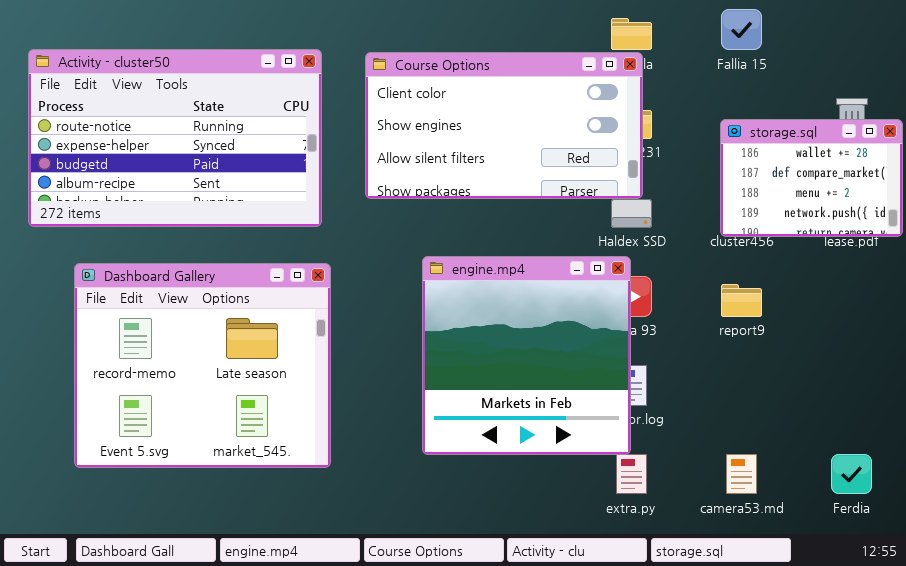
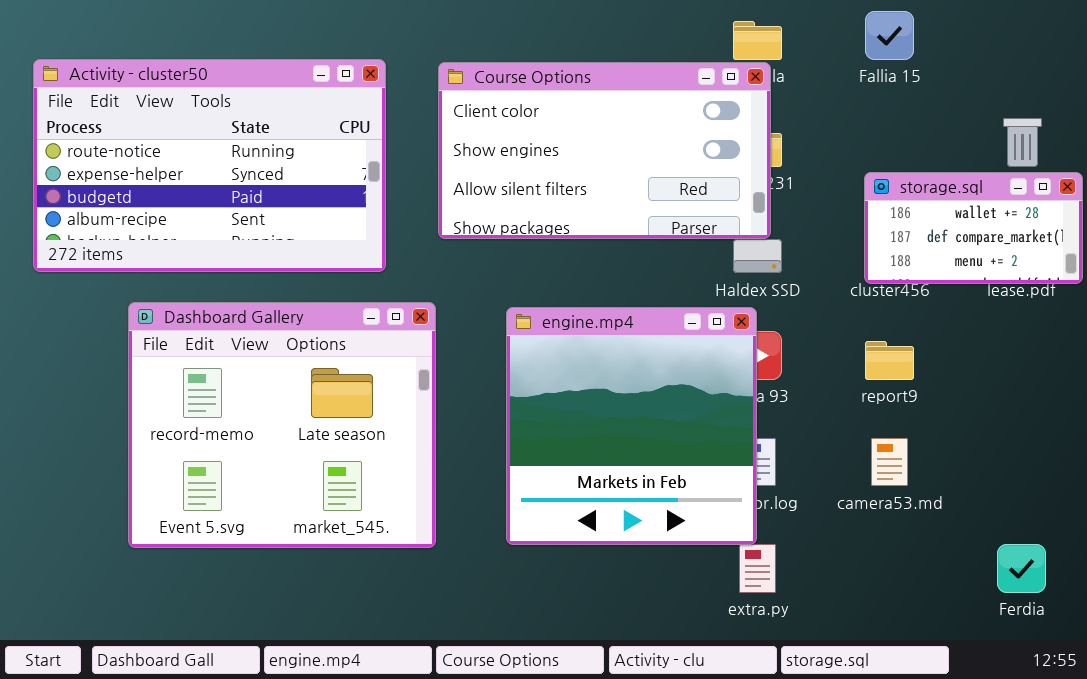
storage.sql: [720,119,903,237] -> [864,172,1083,284], resized
Dashboard Gallery: [74,263,331,468] -> [128,302,436,548], moved
camera53.md: [726,454,757,494] -> [871,438,908,486], moved

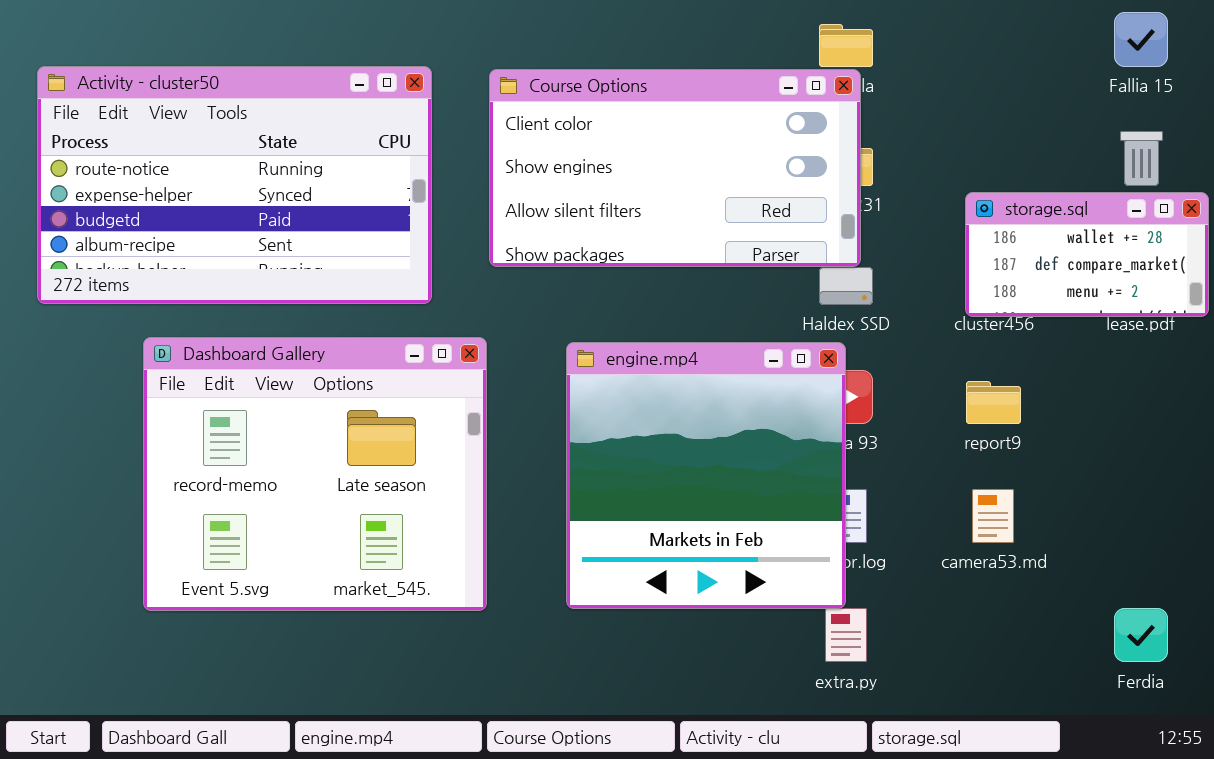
Fallia 15: [865,11,914,60] -> [1114,12,1168,67], moved

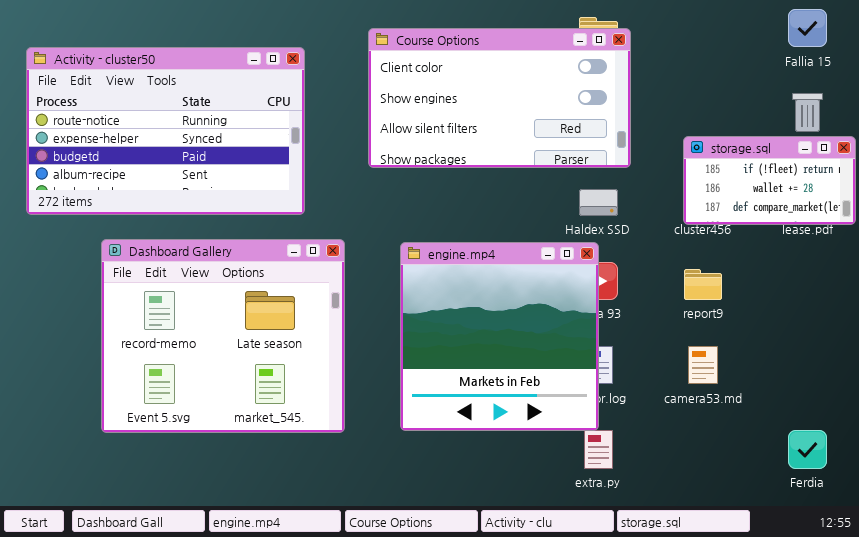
Course Options: [489,69,861,267] -> [368,28,631,168], moved
storage.sql: [965,192,1209,317] -> [683,136,856,225], scrolled up 1 row

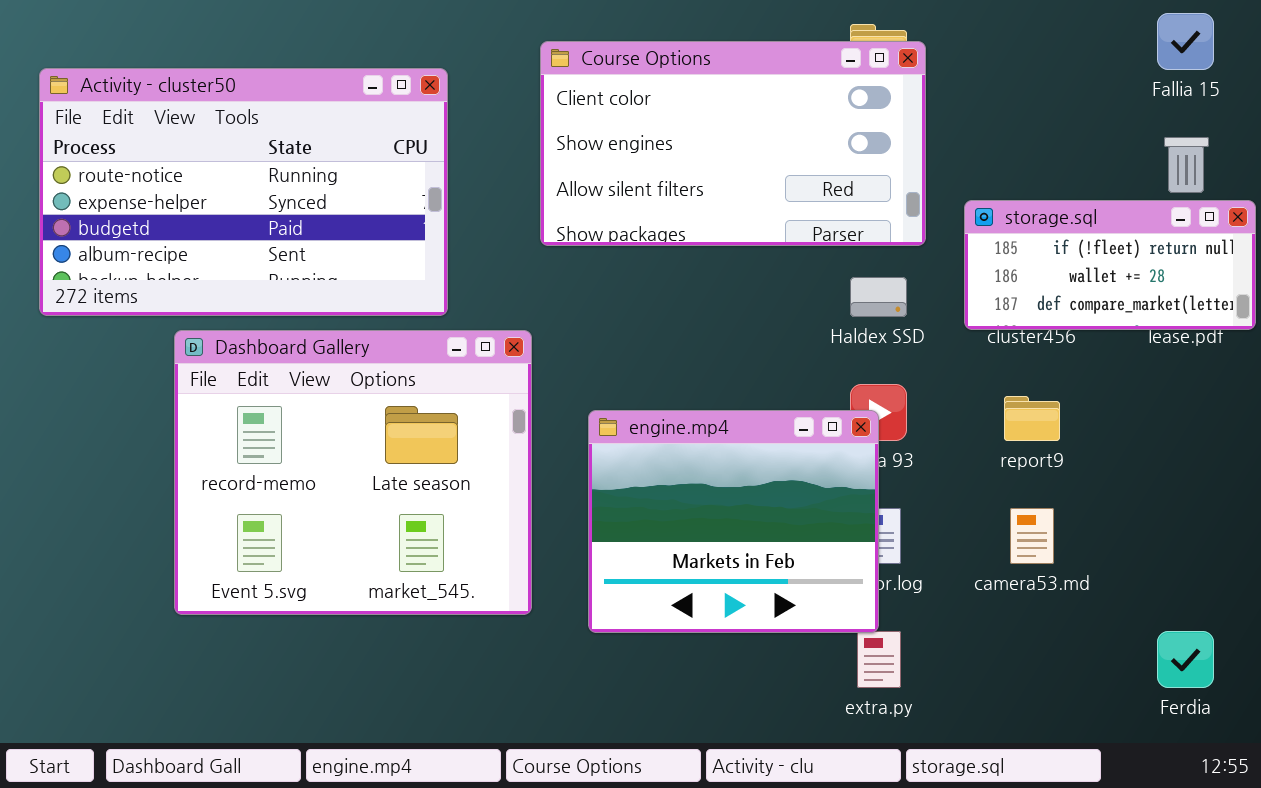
storage.sql: [683,136,856,225] -> [964,200,1256,330], resized
Dashboard Gallery: [101,239,345,433] -> [174,330,532,615], moved
engine.mp4: [400,242,599,431] -> [588,410,879,633], resized

